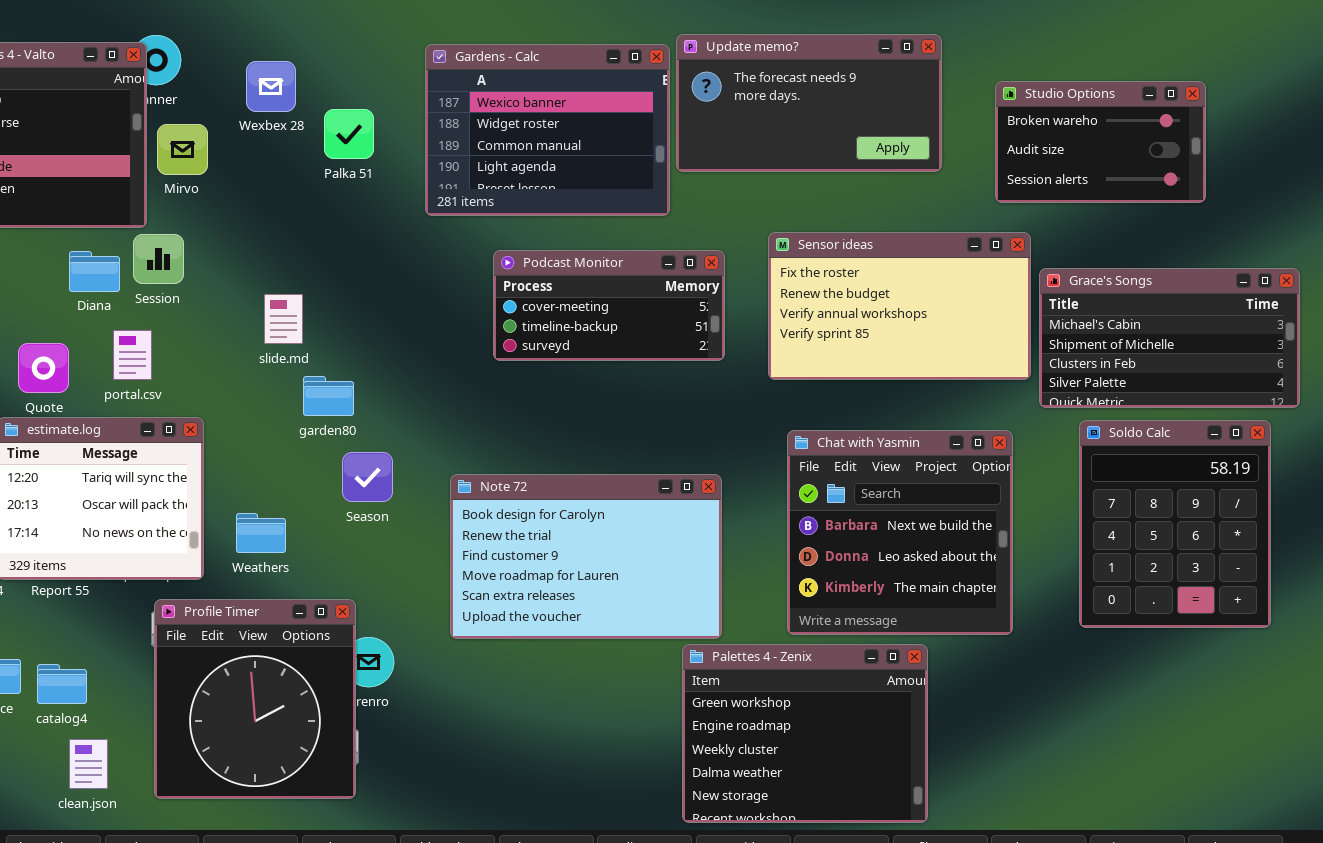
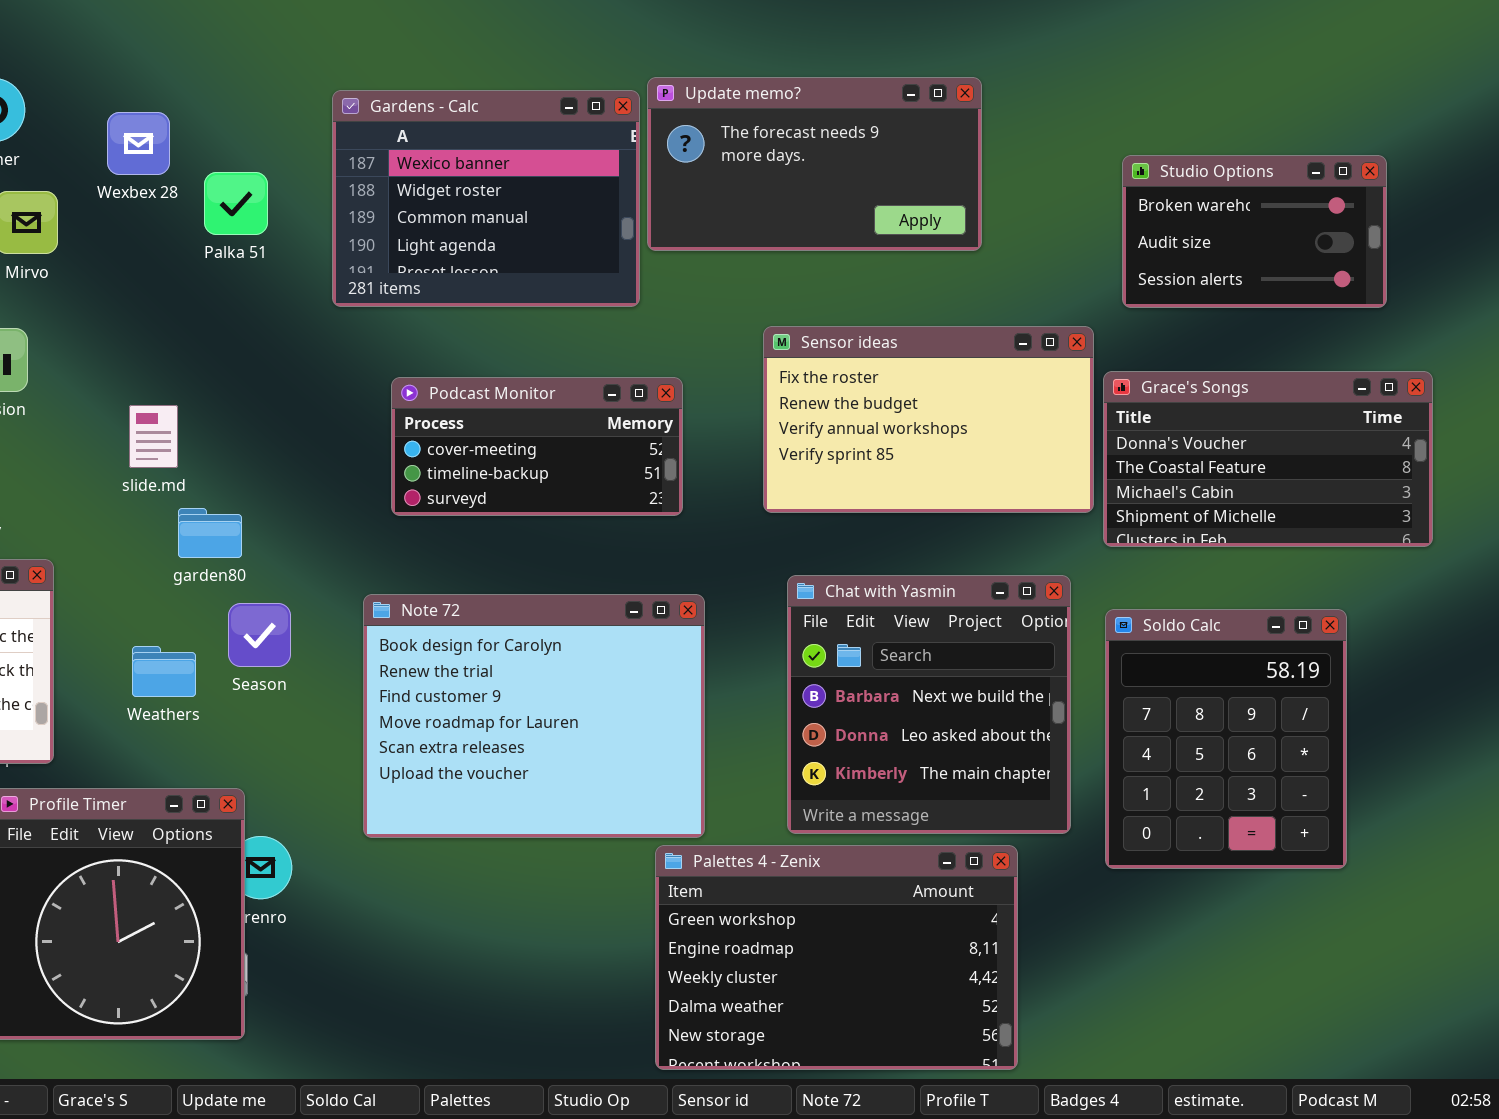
Studio Options: [995,81,1206,203] -> [1122,155,1387,308], moved
Podcast Monitor: [493,250,725,361] -> [391,377,683,516], moved
Grace's Songs: [1039,268,1300,408] -> [1103,371,1433,547], scrolled up 2 rows
Soldo Calc: [1079,420,1271,628] -> [1105,609,1347,869], moved
Note 72: [450,474,722,639] -> [363,594,705,838], resized
Weathers: [236,513,286,553] -> [132,646,196,697], moved
Palettes 4 - Zenix: [682,644,928,823] -> [655,845,1018,1070], resized

